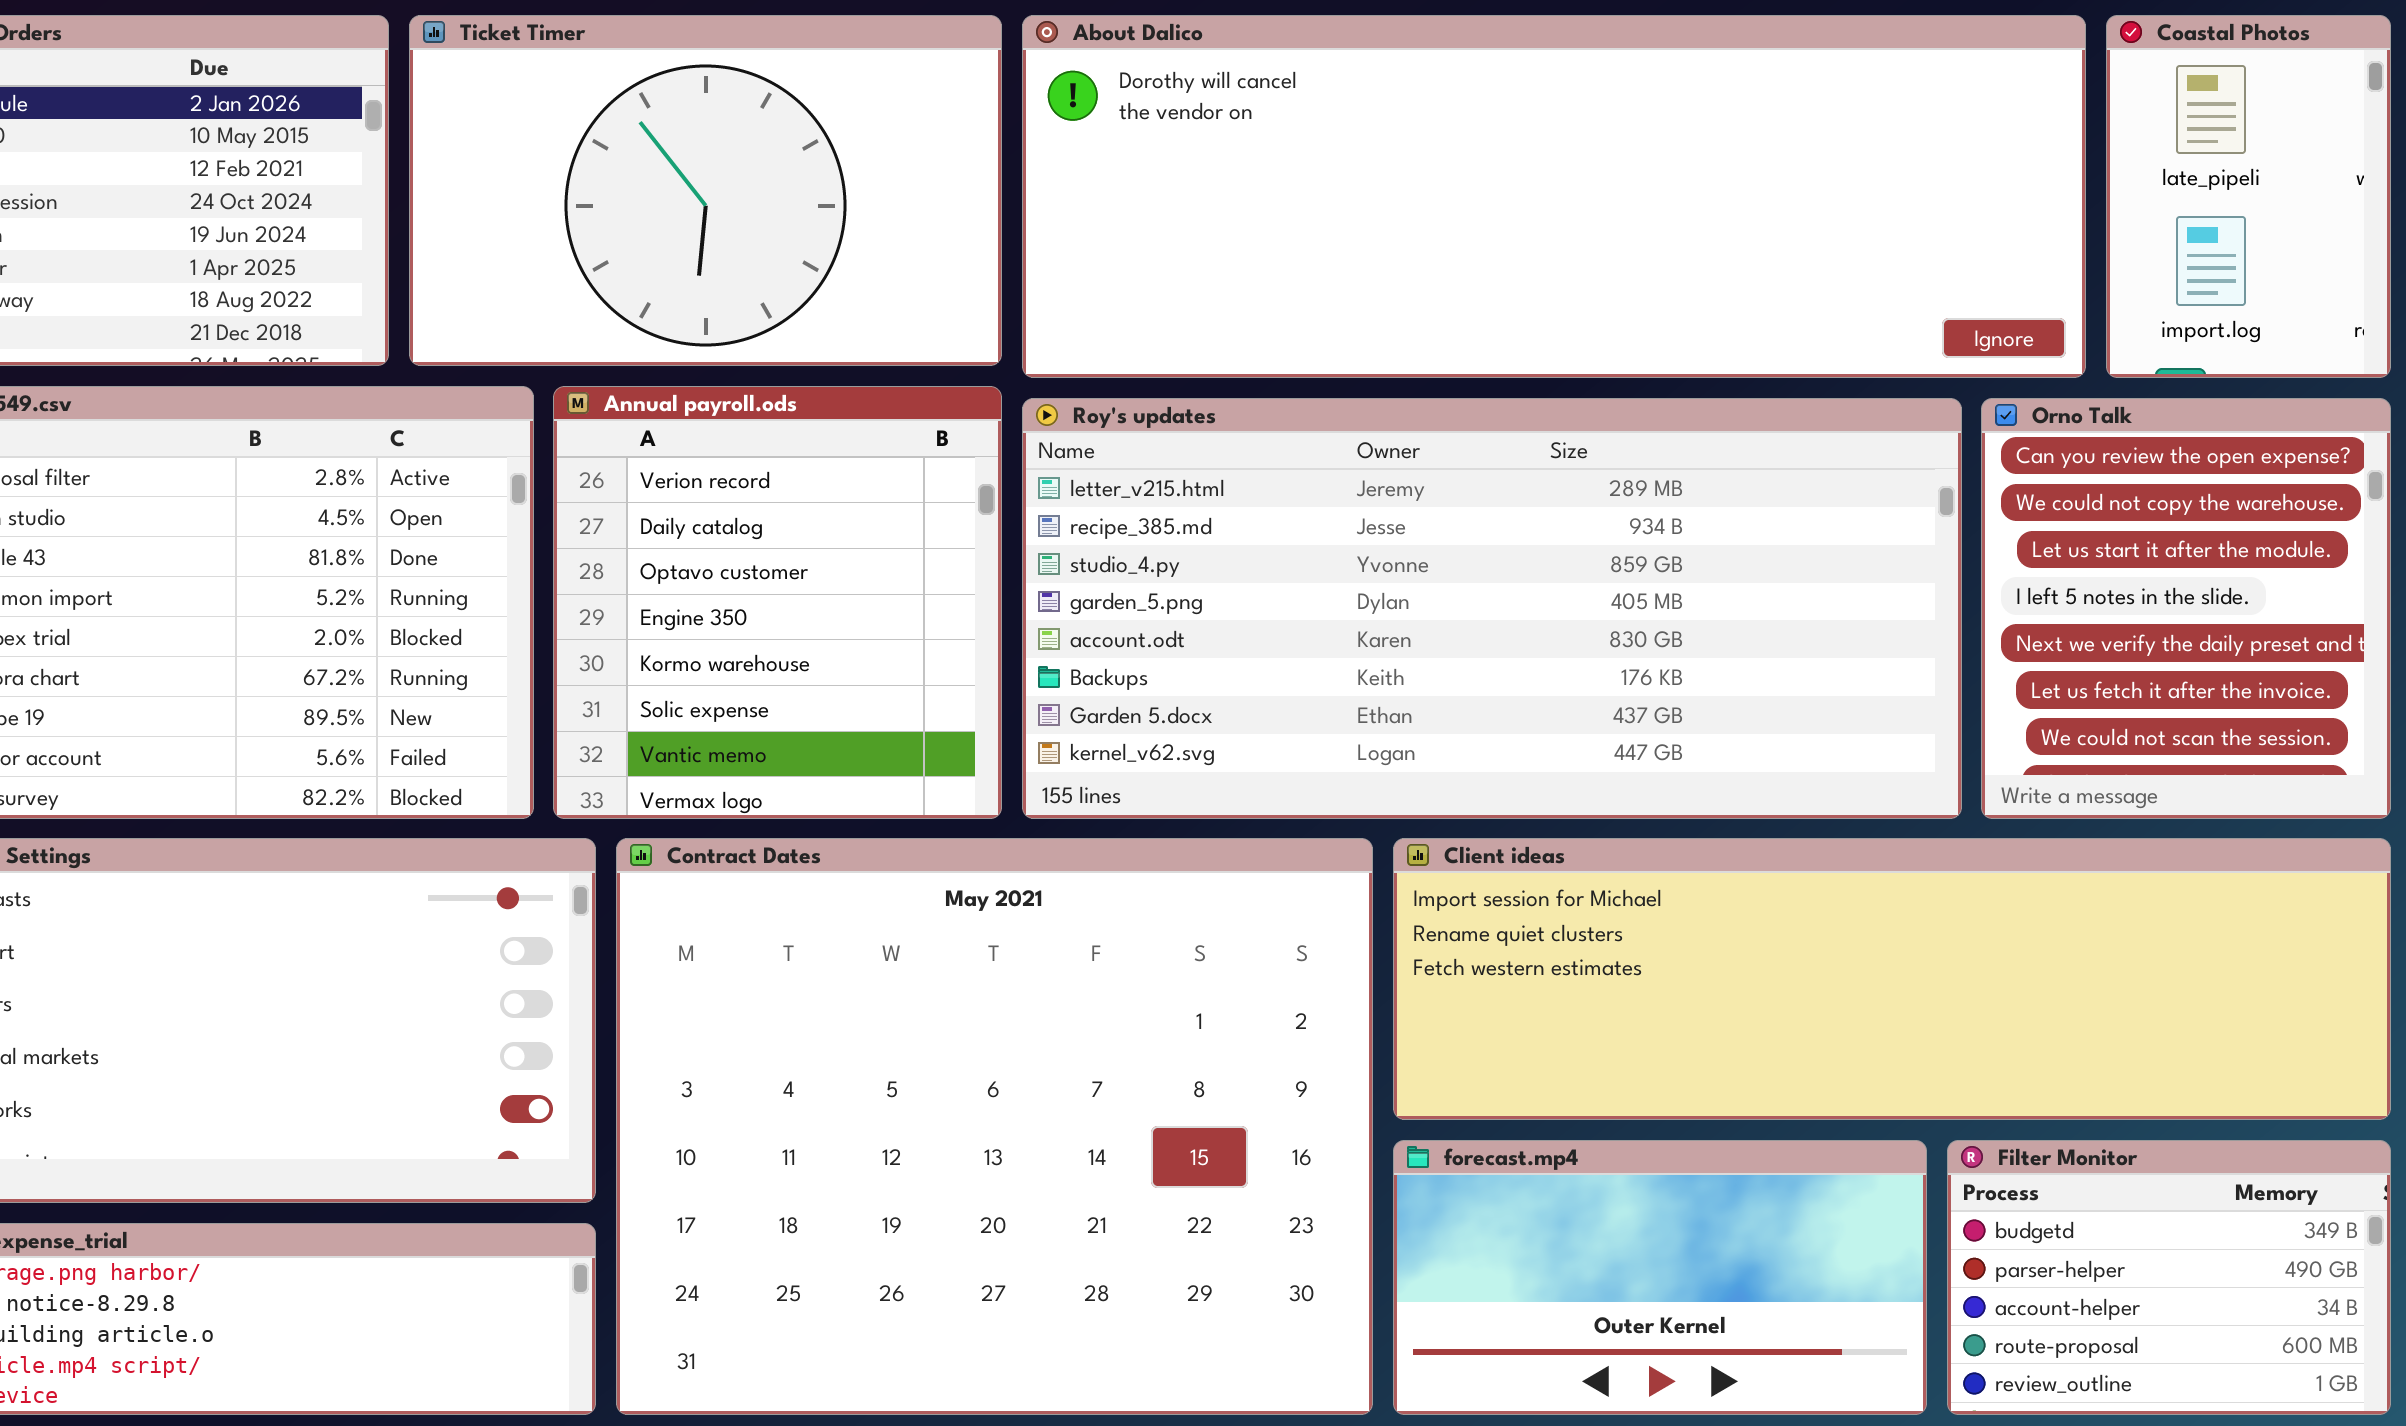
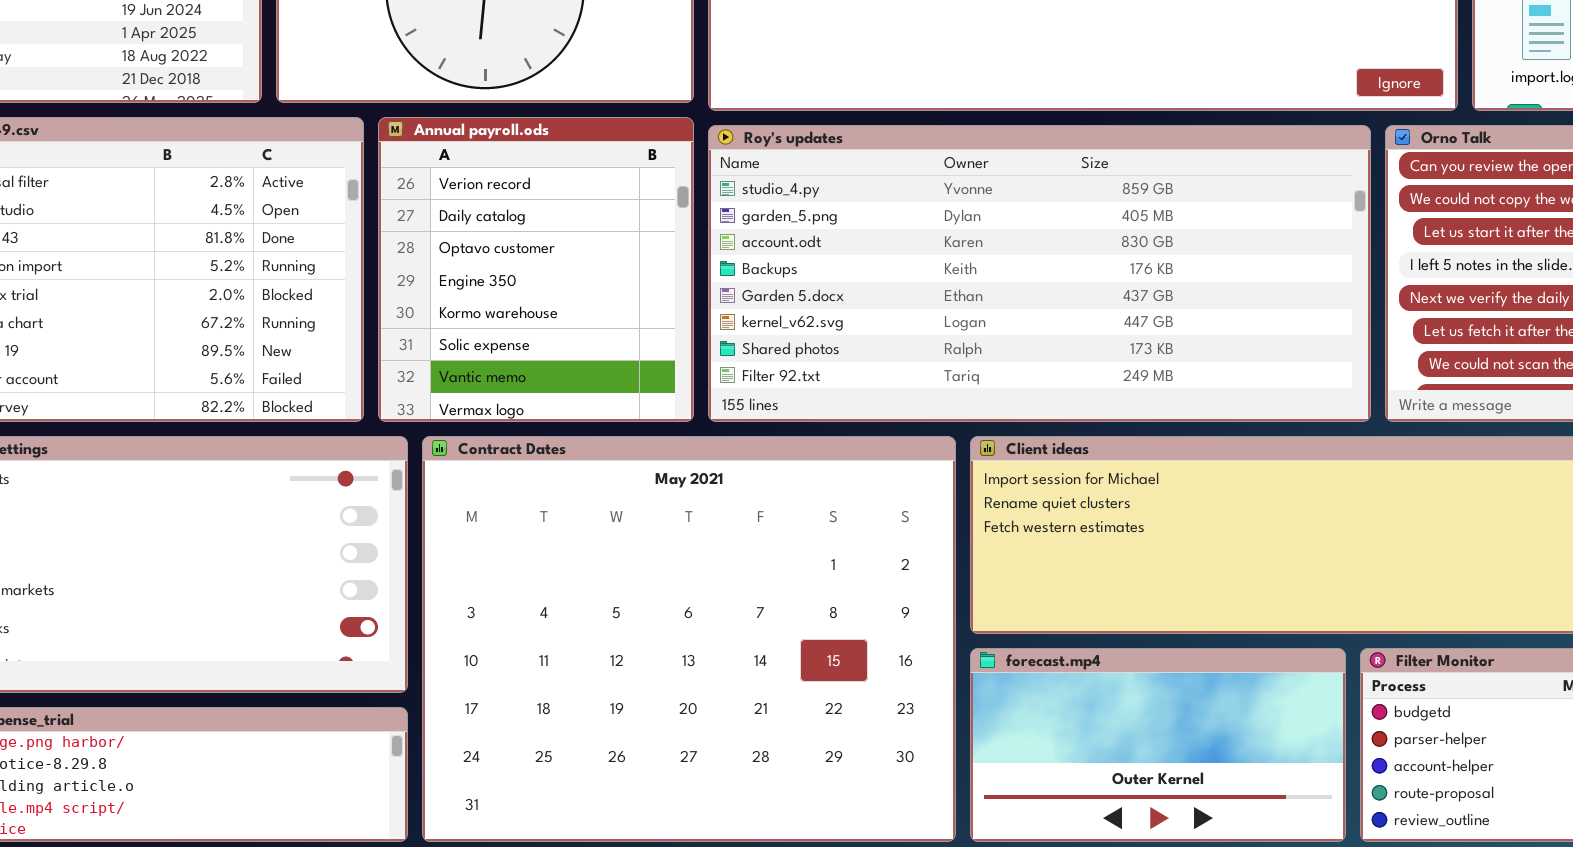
Roy's updates: [1022,398,1962,819] -> [708,125,1371,422], scrolled down 2 rows

